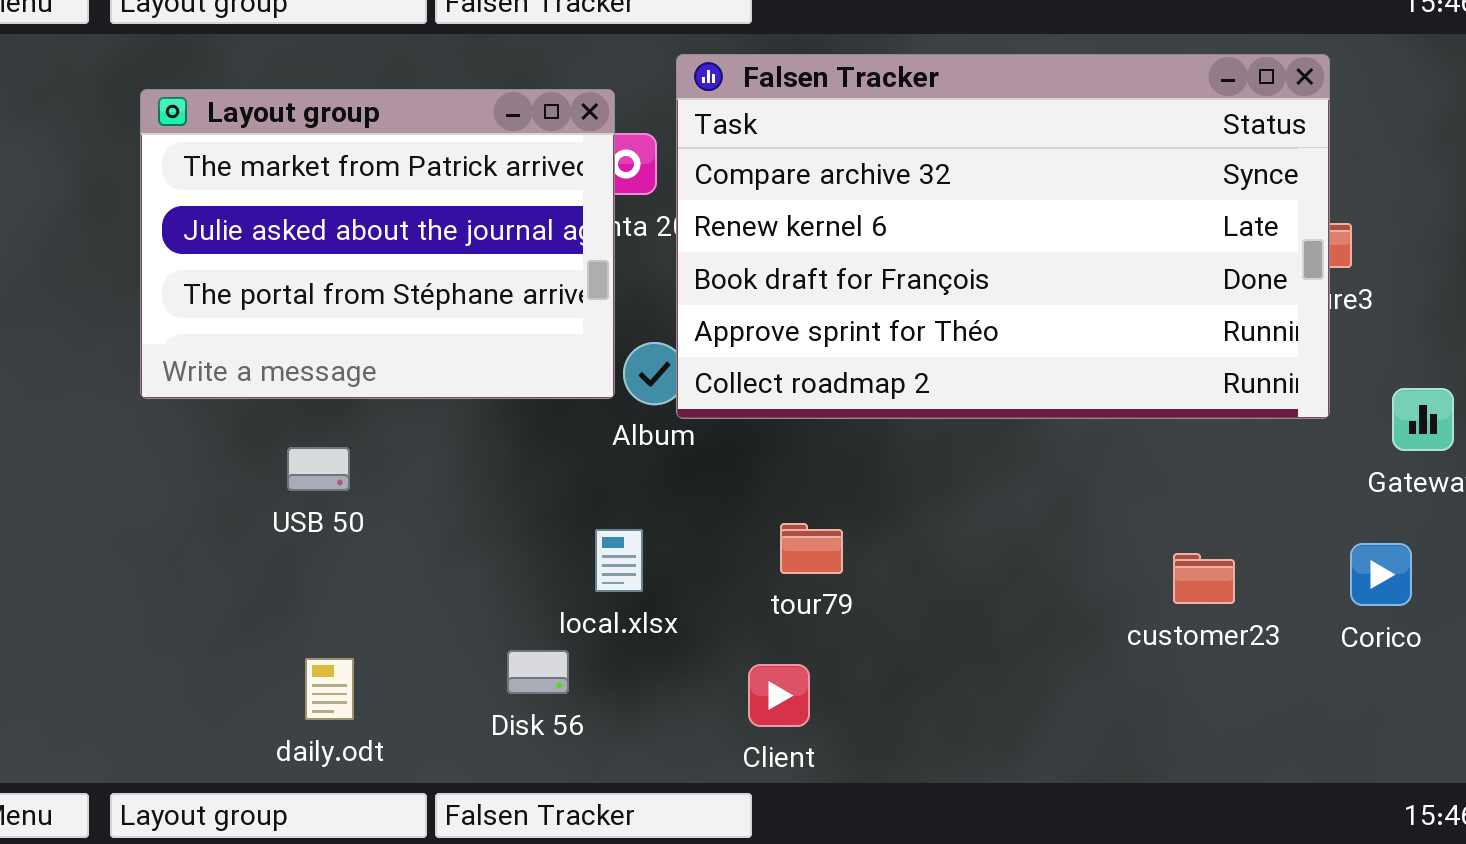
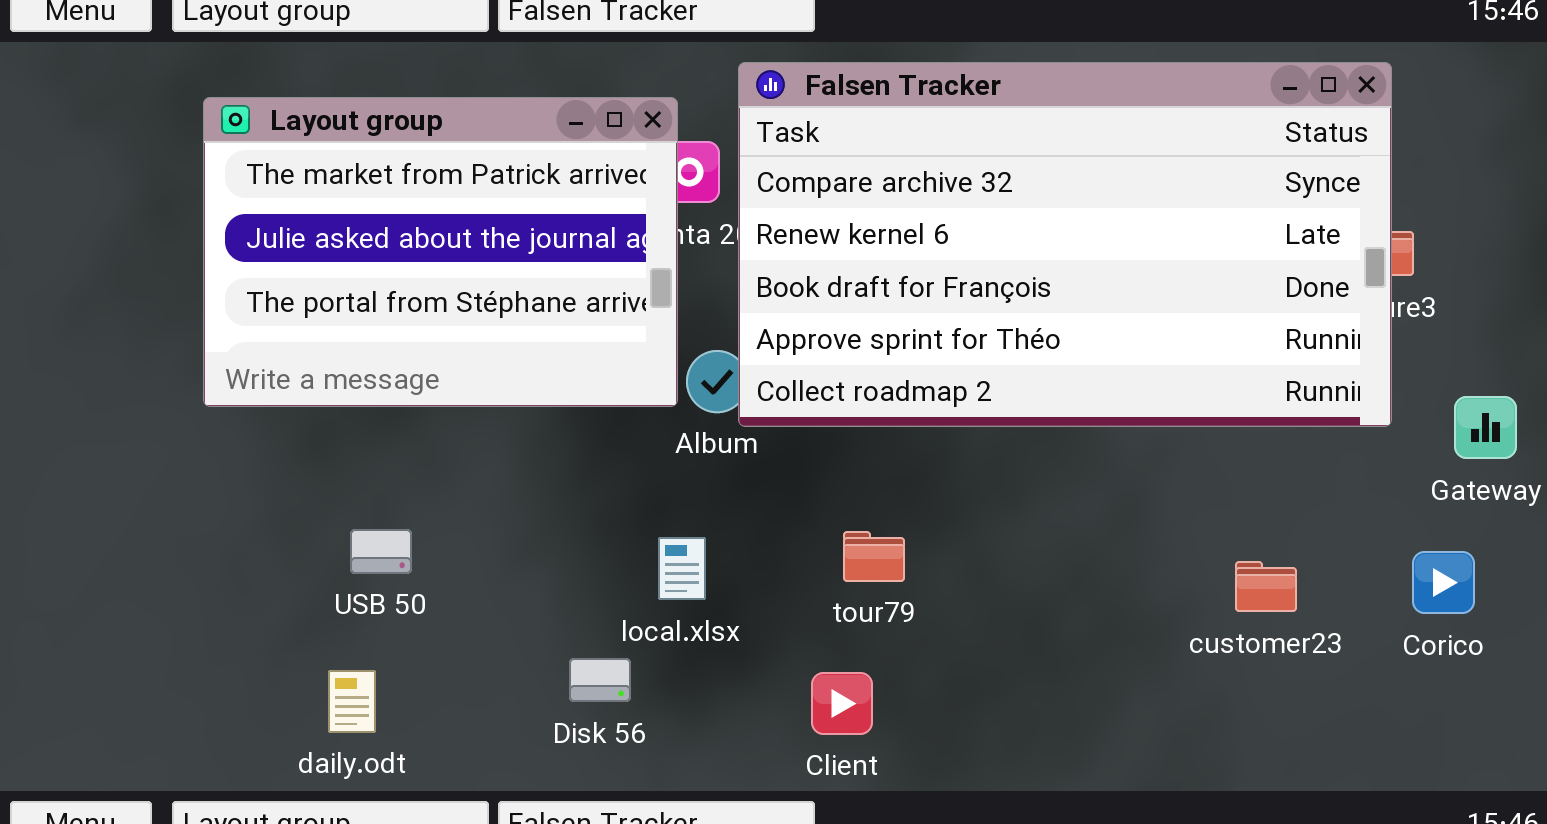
USB 50: [287,447,350,491] -> [350,529,412,574], moved
daily.odt: [305,658,354,720] -> [328,670,376,733], moved

